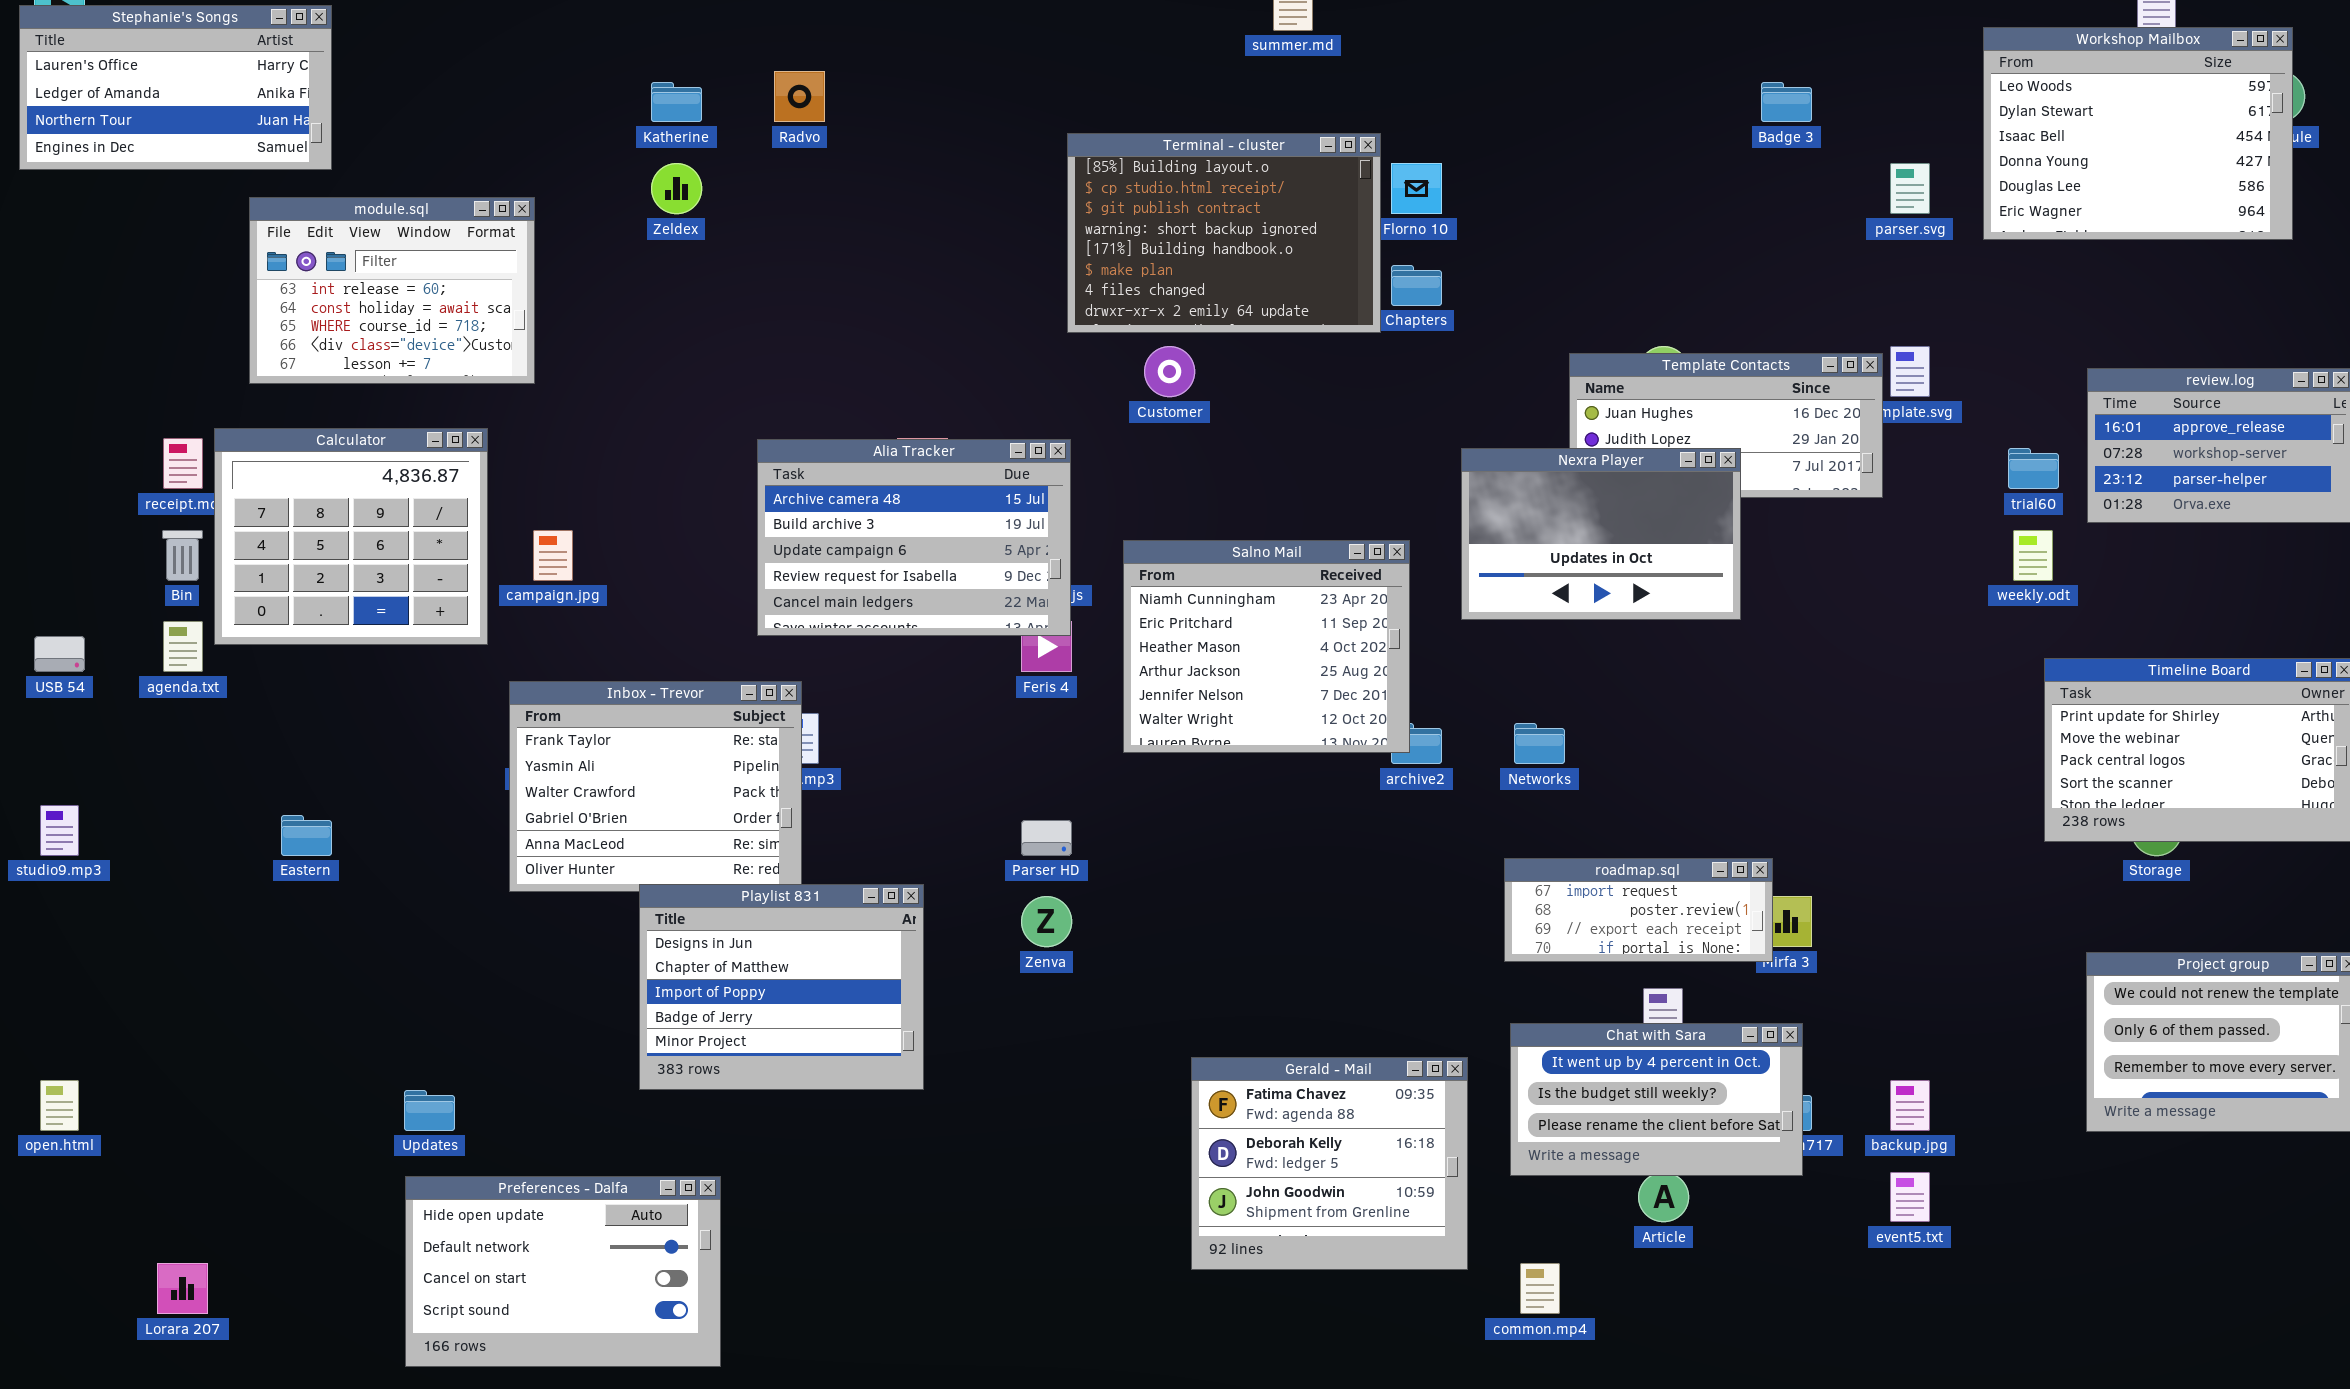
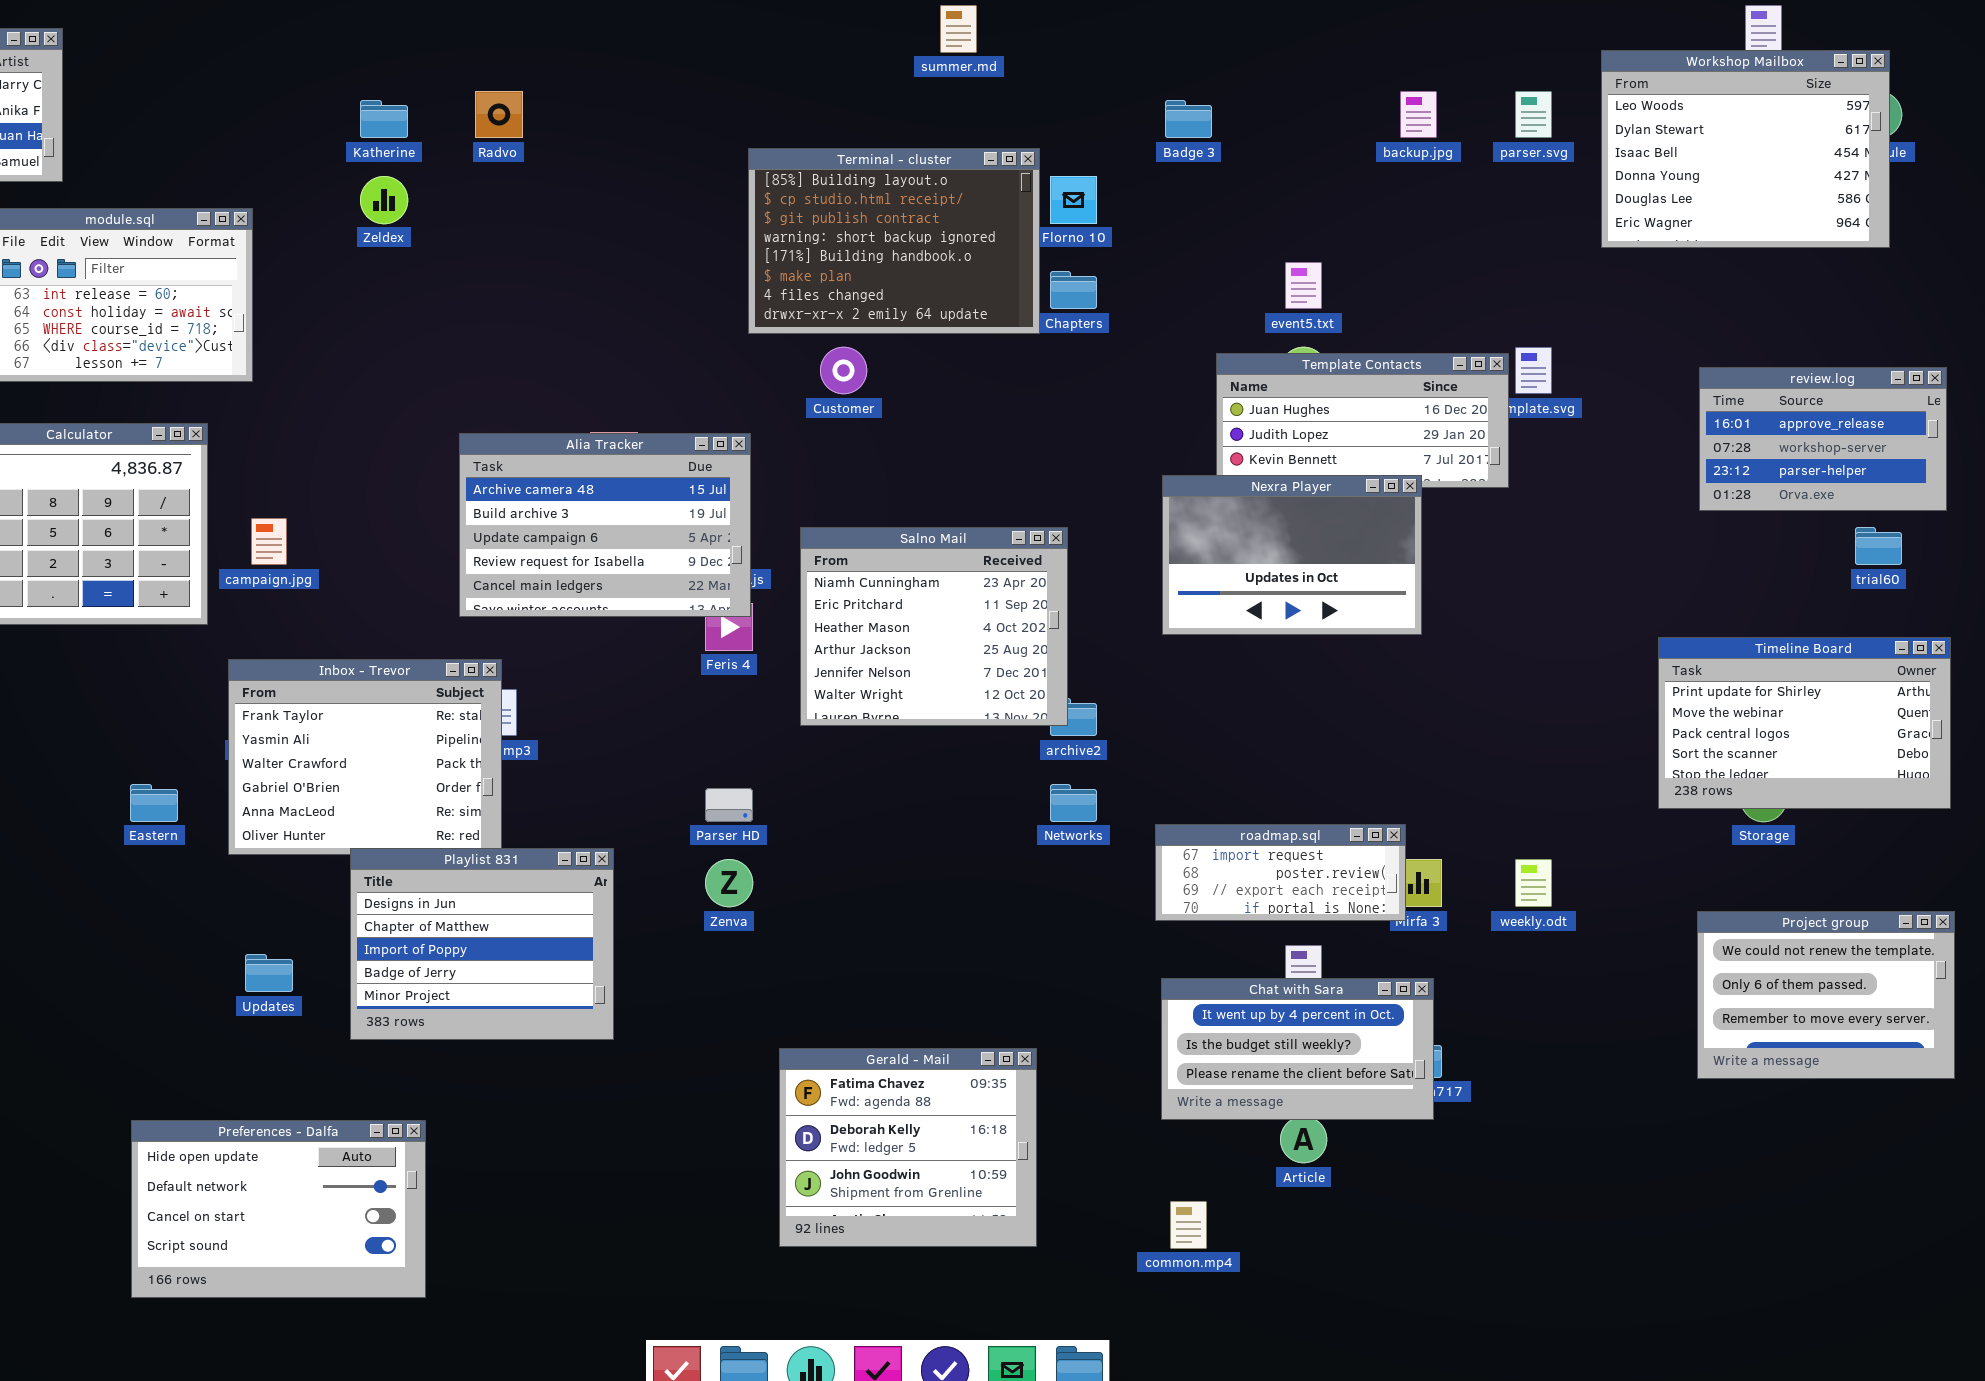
Badge 3: [1761,82,1812,122] -> [1165,100,1212,138], moved
parser.svg: [1890,163,1930,214] -> [1515,91,1552,138], moved
Nexra Player: [1461,448,1741,620] -> [1162,475,1422,635], moved
trial60: [2008,448,2059,489] -> [1855,527,1902,565], moved
weekly.odt: [2013,530,2053,581] -> [1515,859,1552,907], moved
Networks: [1514,723,1565,764] -> [1050,784,1097,822], moved
Eastern: [281,815,332,856] -> [130,784,178,822], moved
Gerald - Mail: [1191,1057,1468,1270] -> [779,1048,1037,1247], moved
backup.jpg: [1890,1080,1930,1131] -> [1400,91,1437,138], moved
Updates: [404,1090,455,1131] -> [245,954,293,992], moved
event5.txt: [1890,1172,1930,1222] -> [1285,262,1322,309], moved

